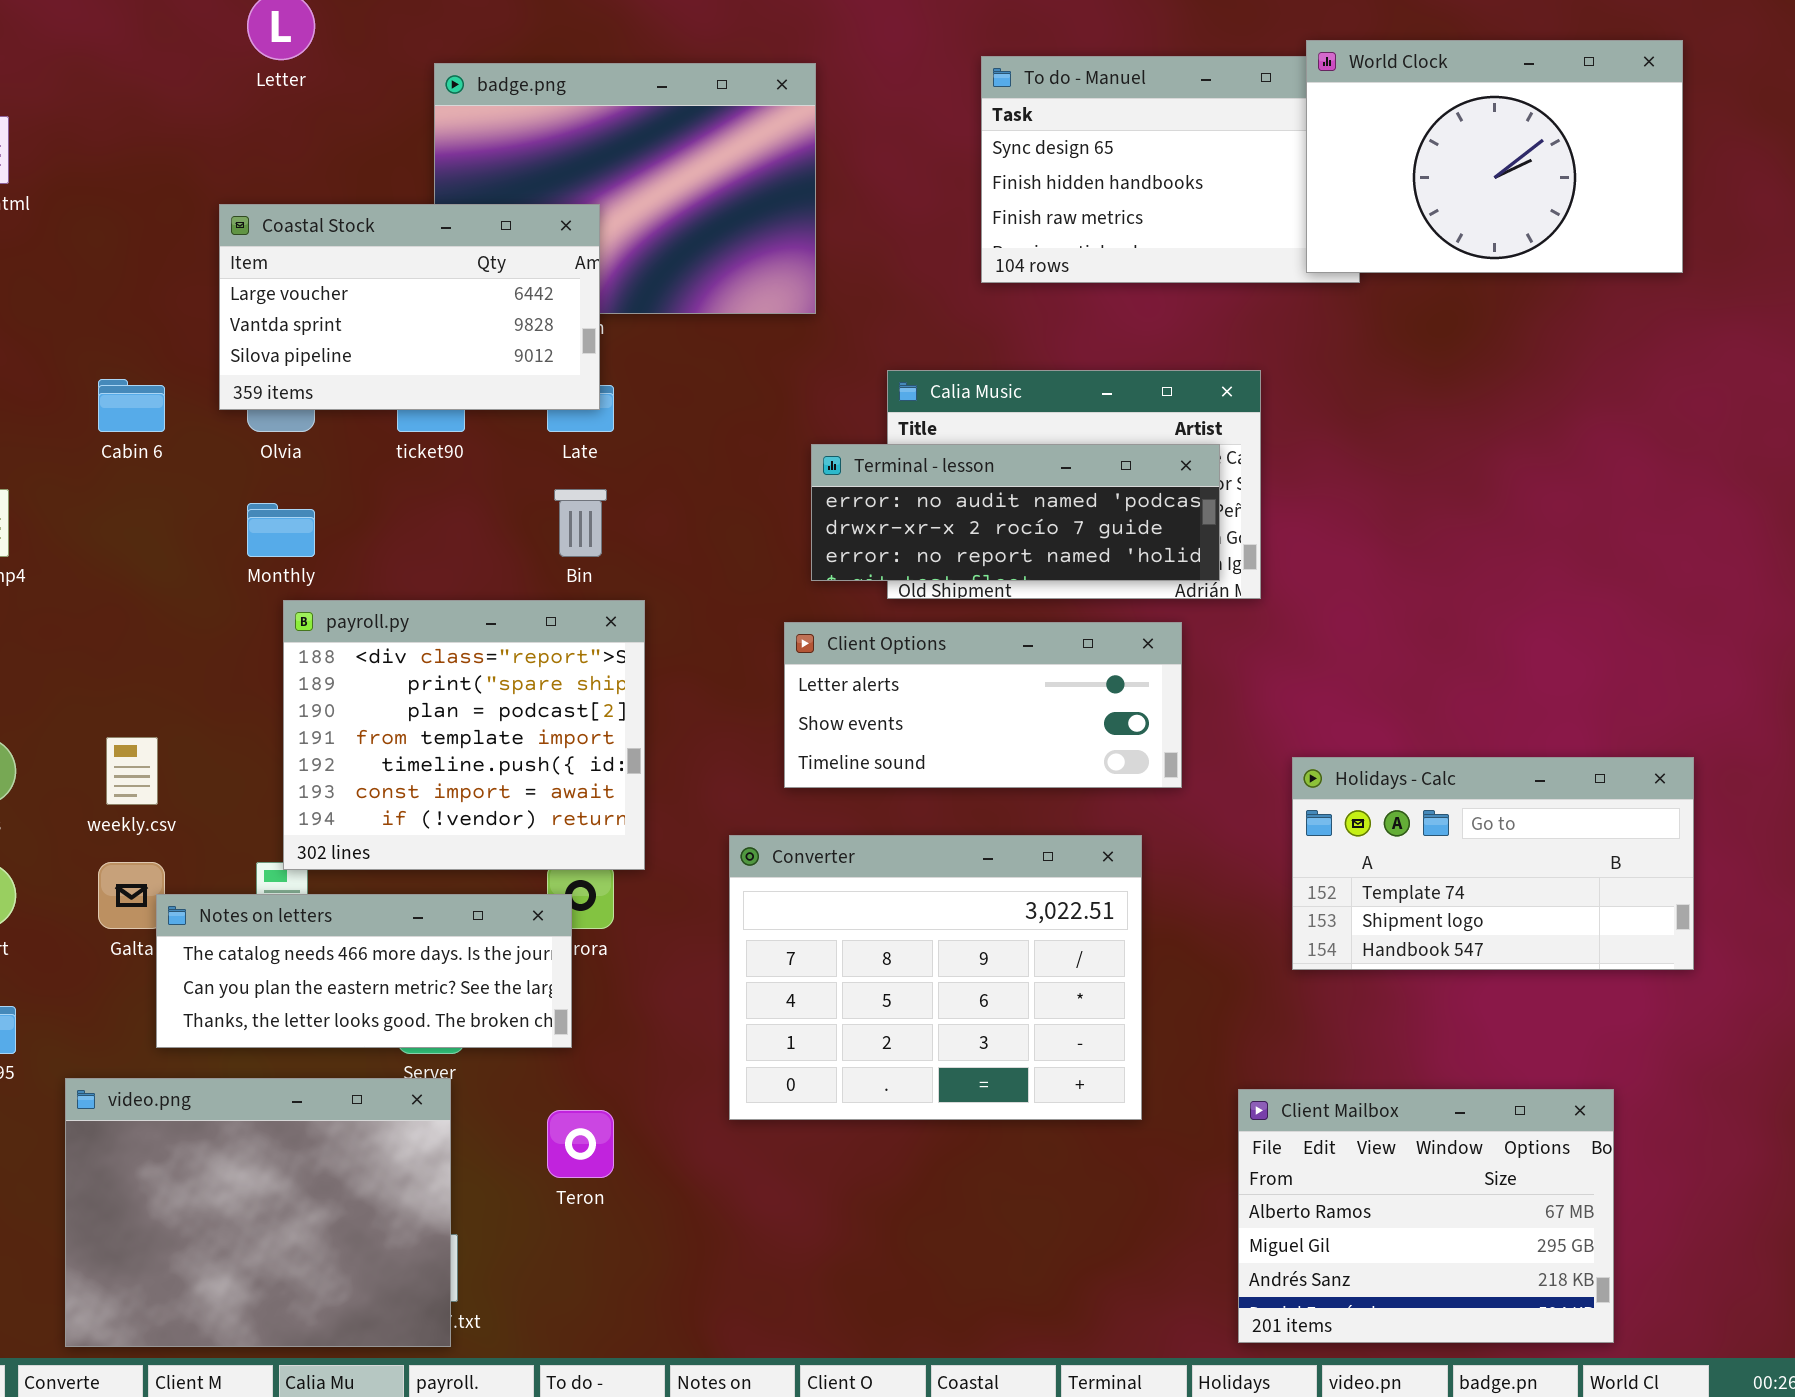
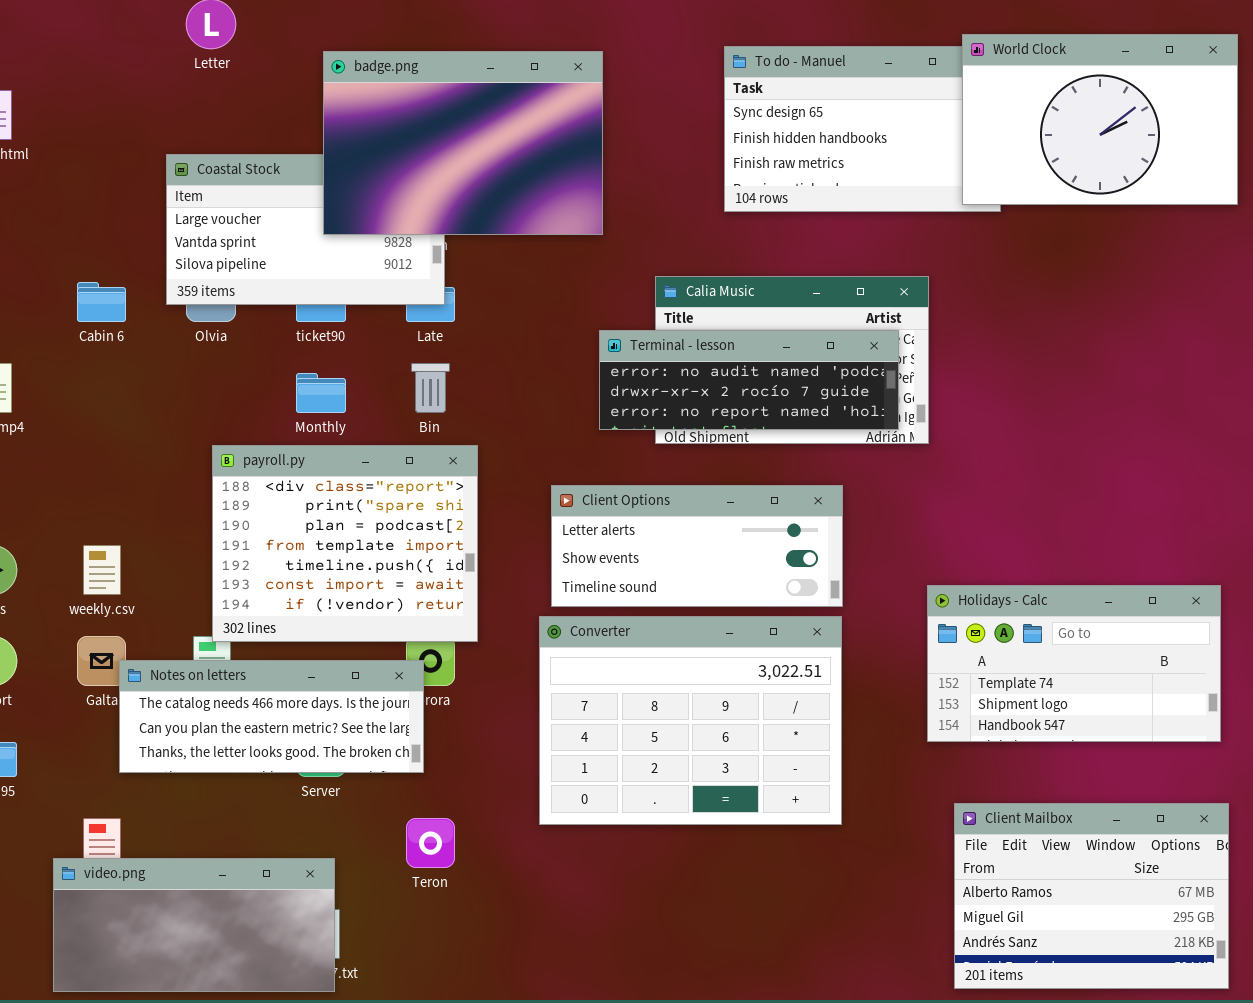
badge.png: [434,63,816,314] -> [323,51,603,235], raised
Monthly: [247,503,315,557] -> [296,373,346,413], moved
Client Options: [784,622,1182,788] -> [551,485,843,607], moved
Holidays - Calc: [1292,757,1694,970] -> [927,585,1221,742], moved
video.png: [65,1078,451,1347] -> [53,858,335,992], resized
Client Mailbox: [1238,1089,1614,1343] -> [954,803,1229,989], moved

